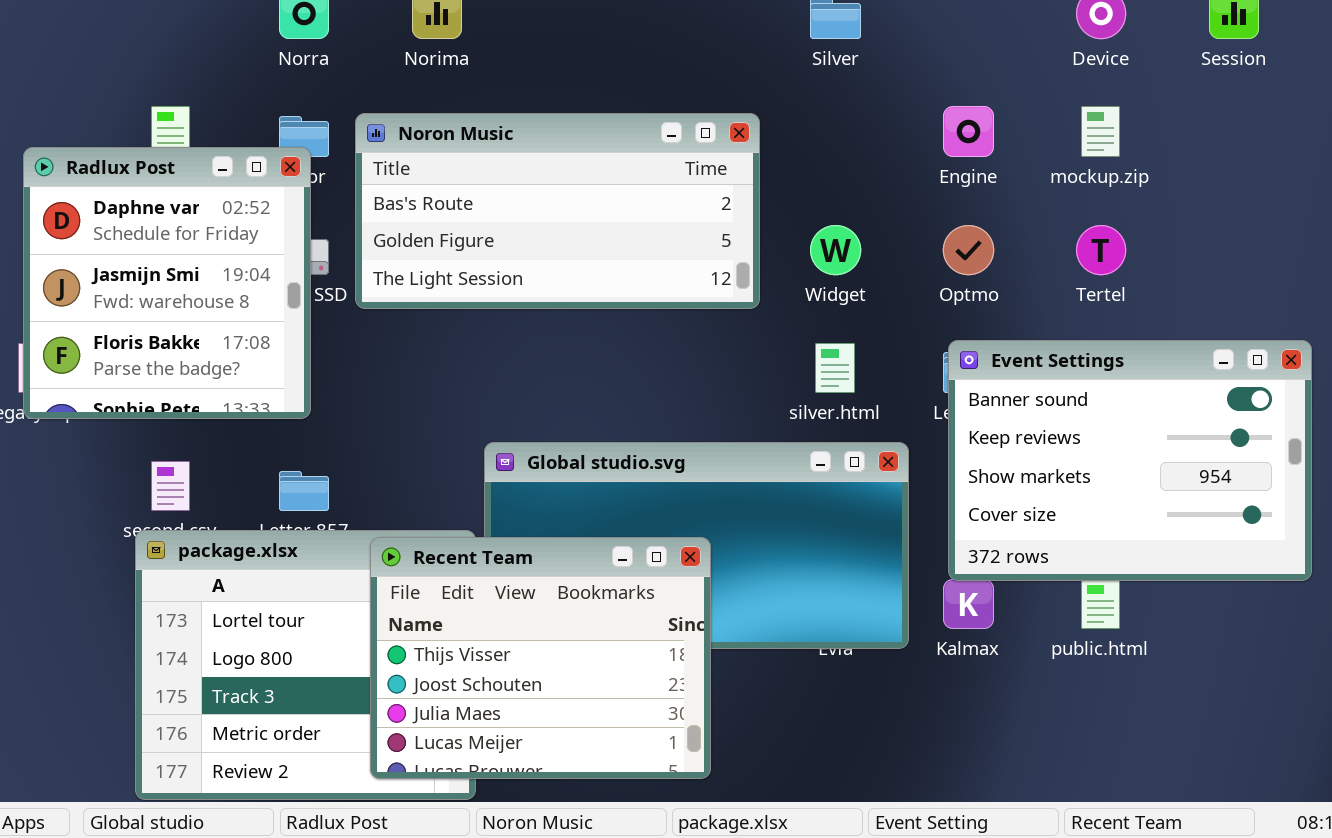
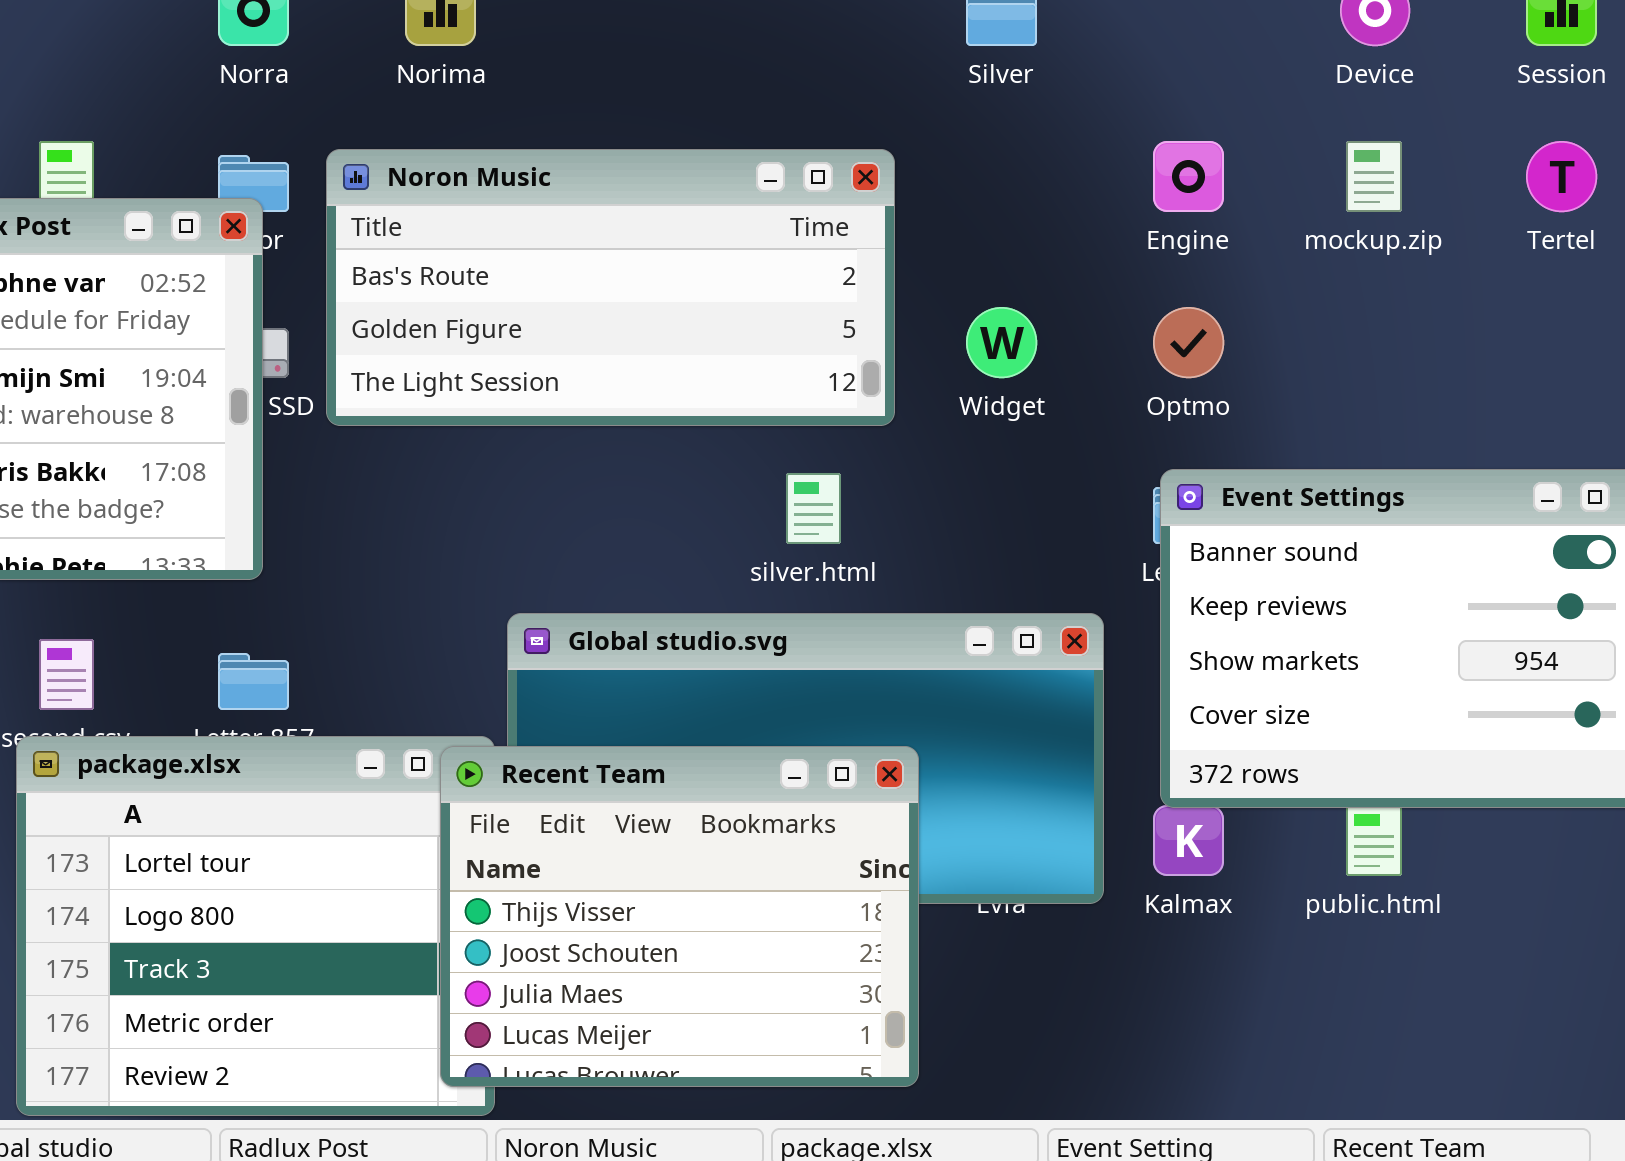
Tertel: [1076,225,1126,275] -> [1526,141,1597,212], moved
silver.html: [815,343,855,393] -> [786,473,841,544], moved
Recent Team: [370,537,711,779] -> [440,746,919,1087], moved

